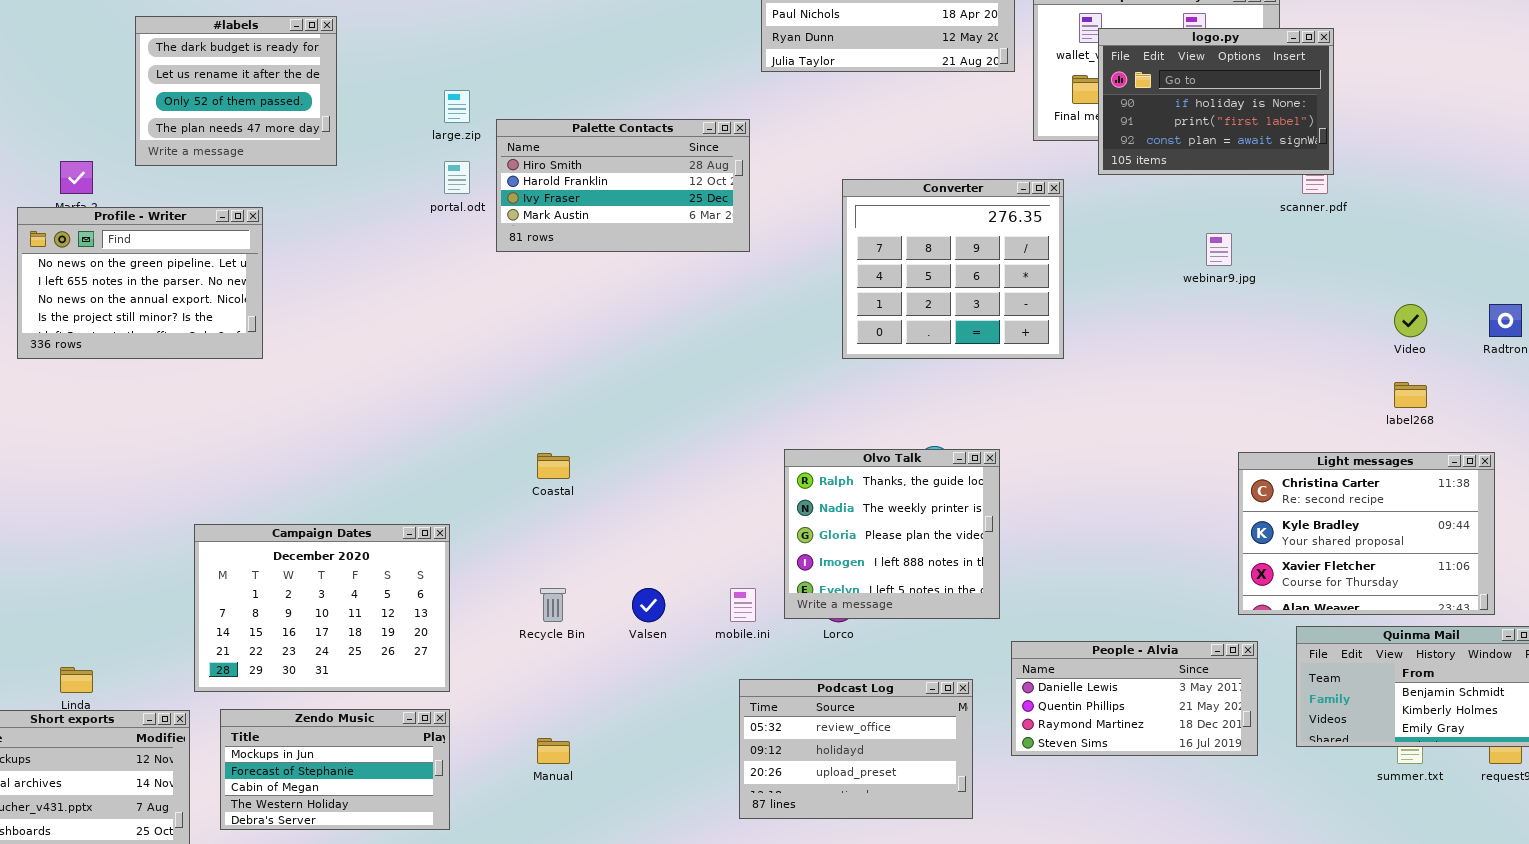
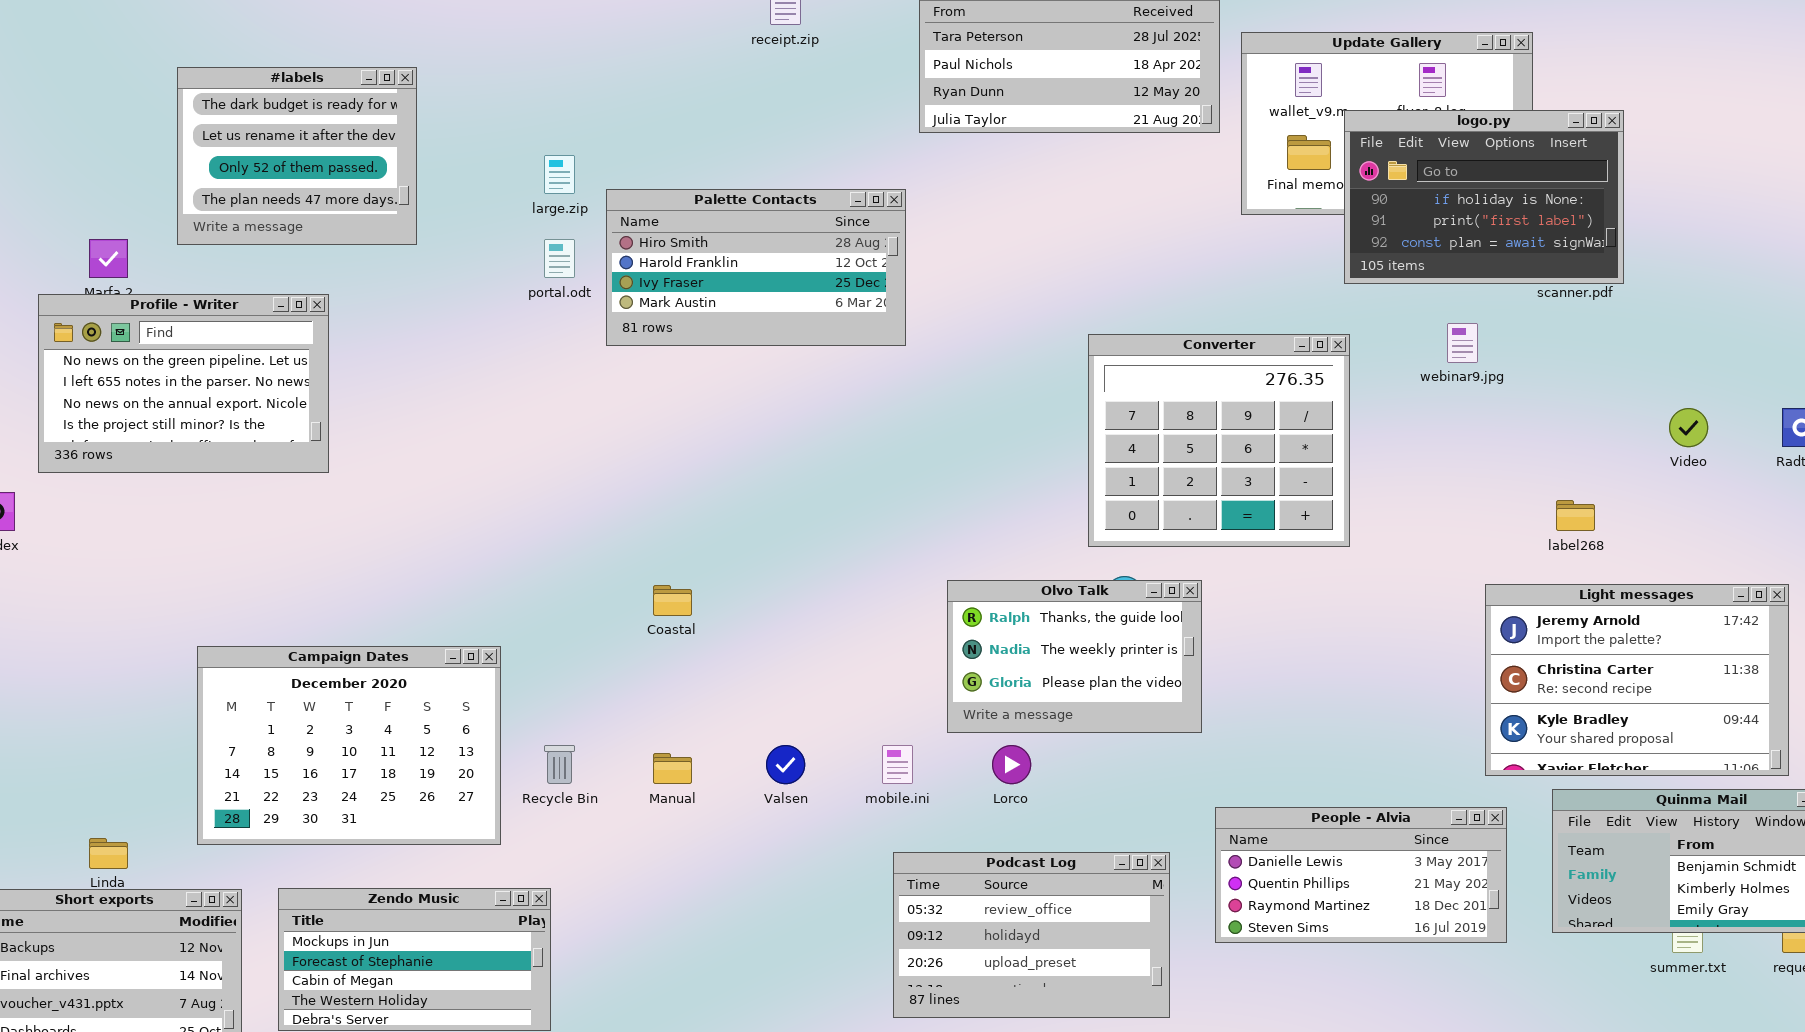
logo.py: [1098,28,1334,175] -> [1344,110,1624,284], moved
Converter: [842,179,1064,359] -> [1088,334,1350,547], moved
label268: [1394,382,1427,408] -> [1556,500,1595,531], moved
Olvo Talk: [784,449,1000,619] -> [947,580,1202,733], resized
Light messages: [1238,452,1495,615] -> [1485,584,1789,776], scrolled up 1 row
Campaign Dates: [194,524,450,692] -> [197,646,501,845], moved
Recycle Bin: [540,588,566,622] -> [544,745,575,784], moved
Manual: [537,738,570,764] -> [653,753,692,784], moved

